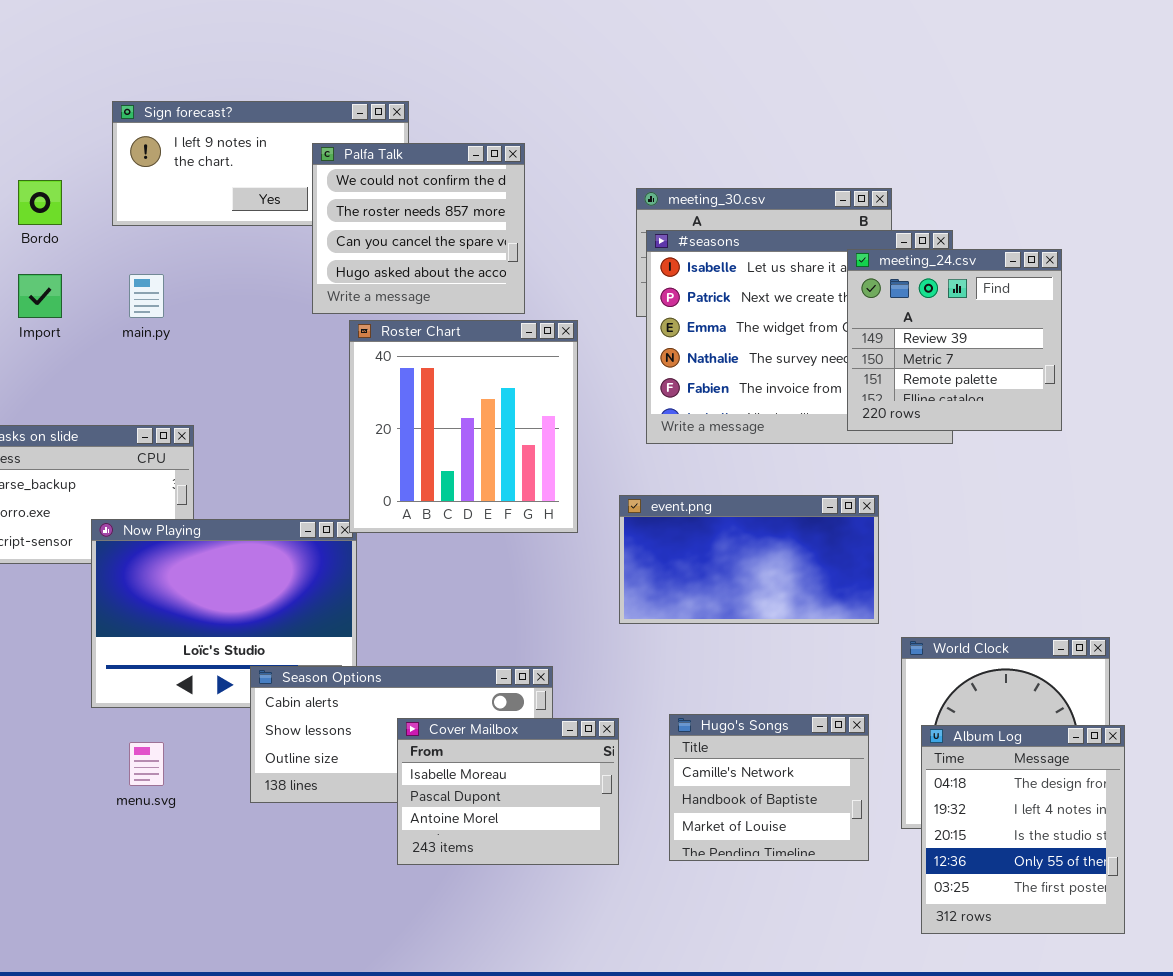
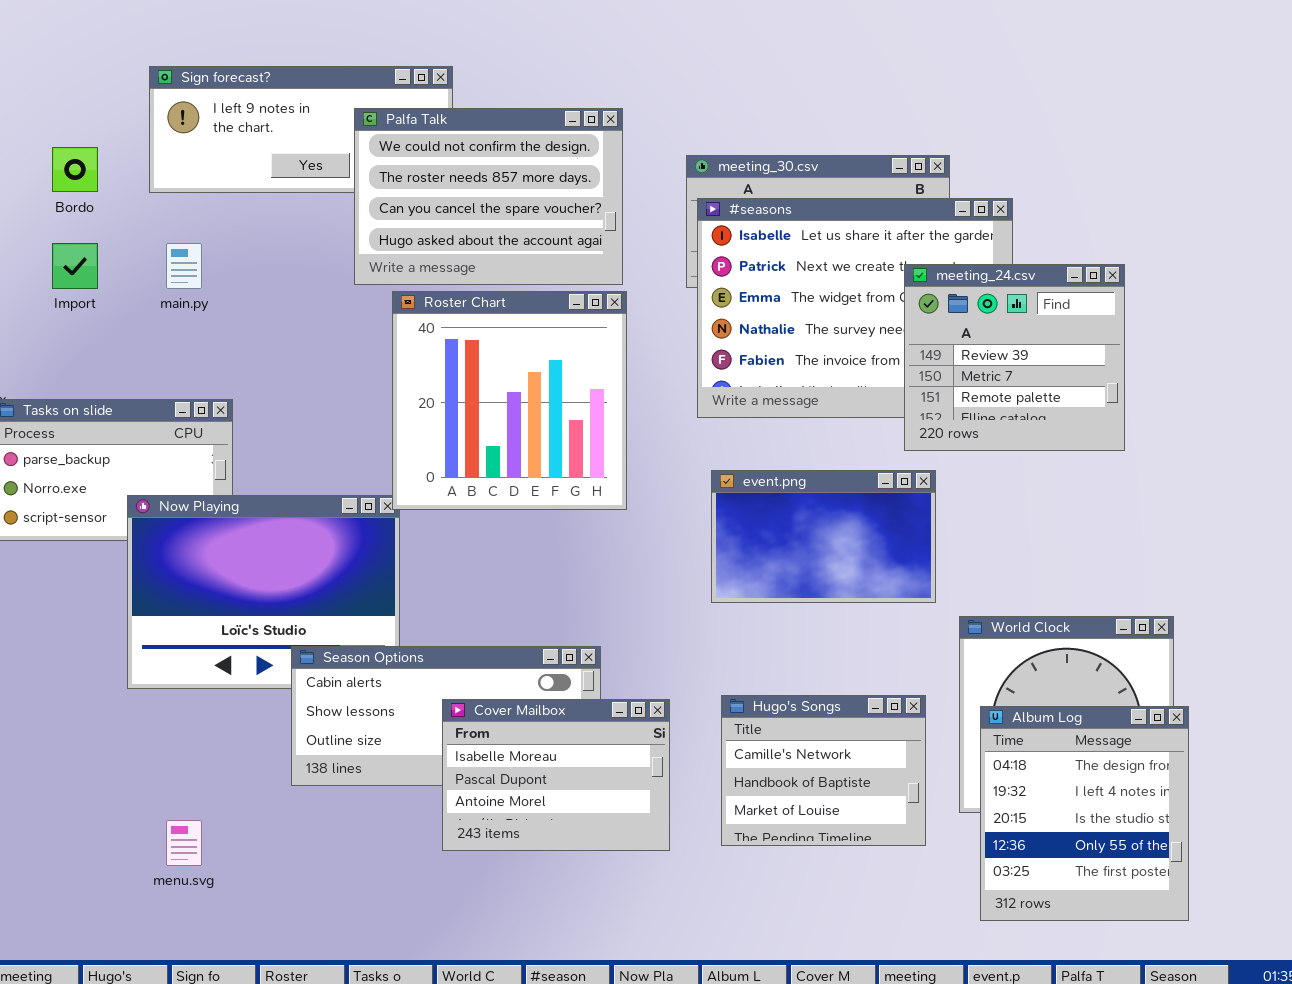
Palfa Talk: [312,143,525,314] -> [354,108,623,285], resized
meeting_24.csv: [847,249,1062,431] -> [904,264,1125,451], moved
event.png: [619,495,879,624] -> [711,470,936,603], resized
menu.svg: [129,742,164,786] -> [166,820,202,866], moved

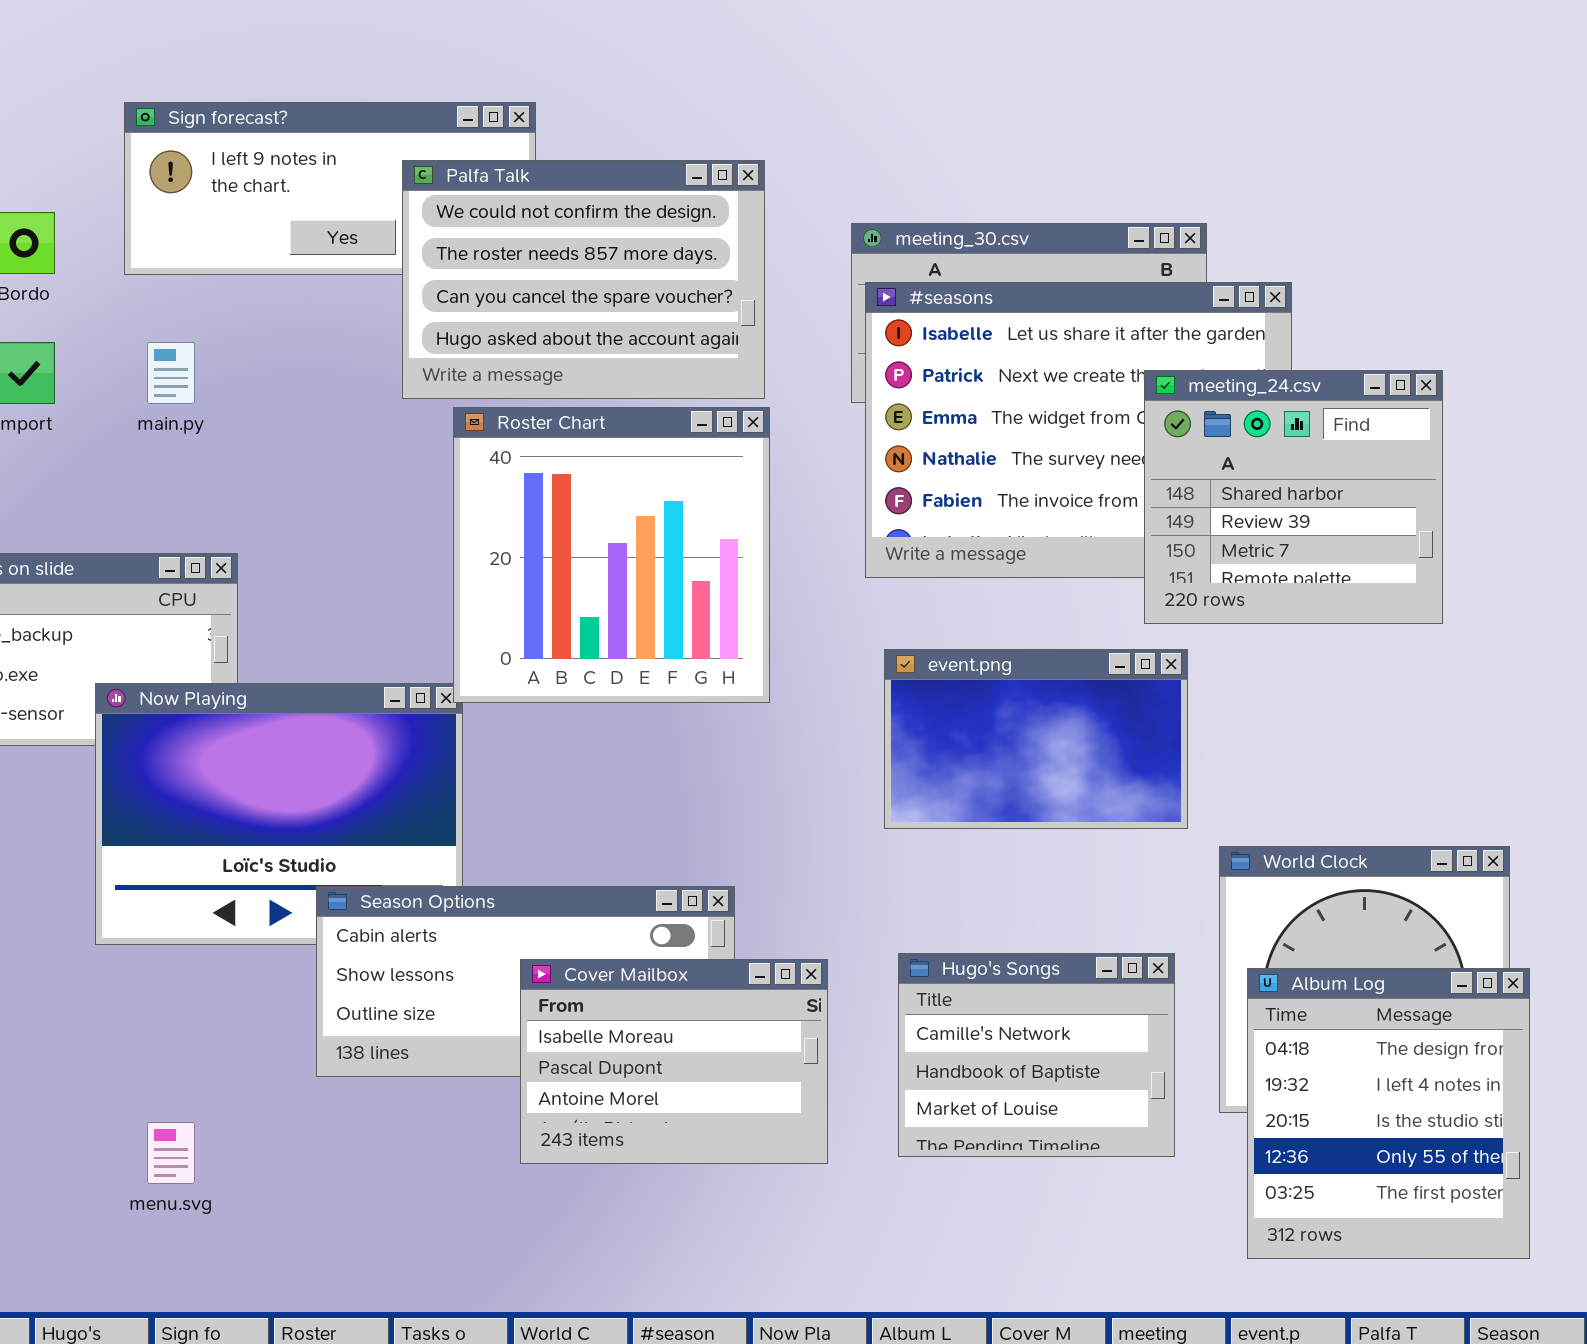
meeting_24.csv: [904,264,1125,451] -> [1144,370,1443,624], scrolled up 1 row

